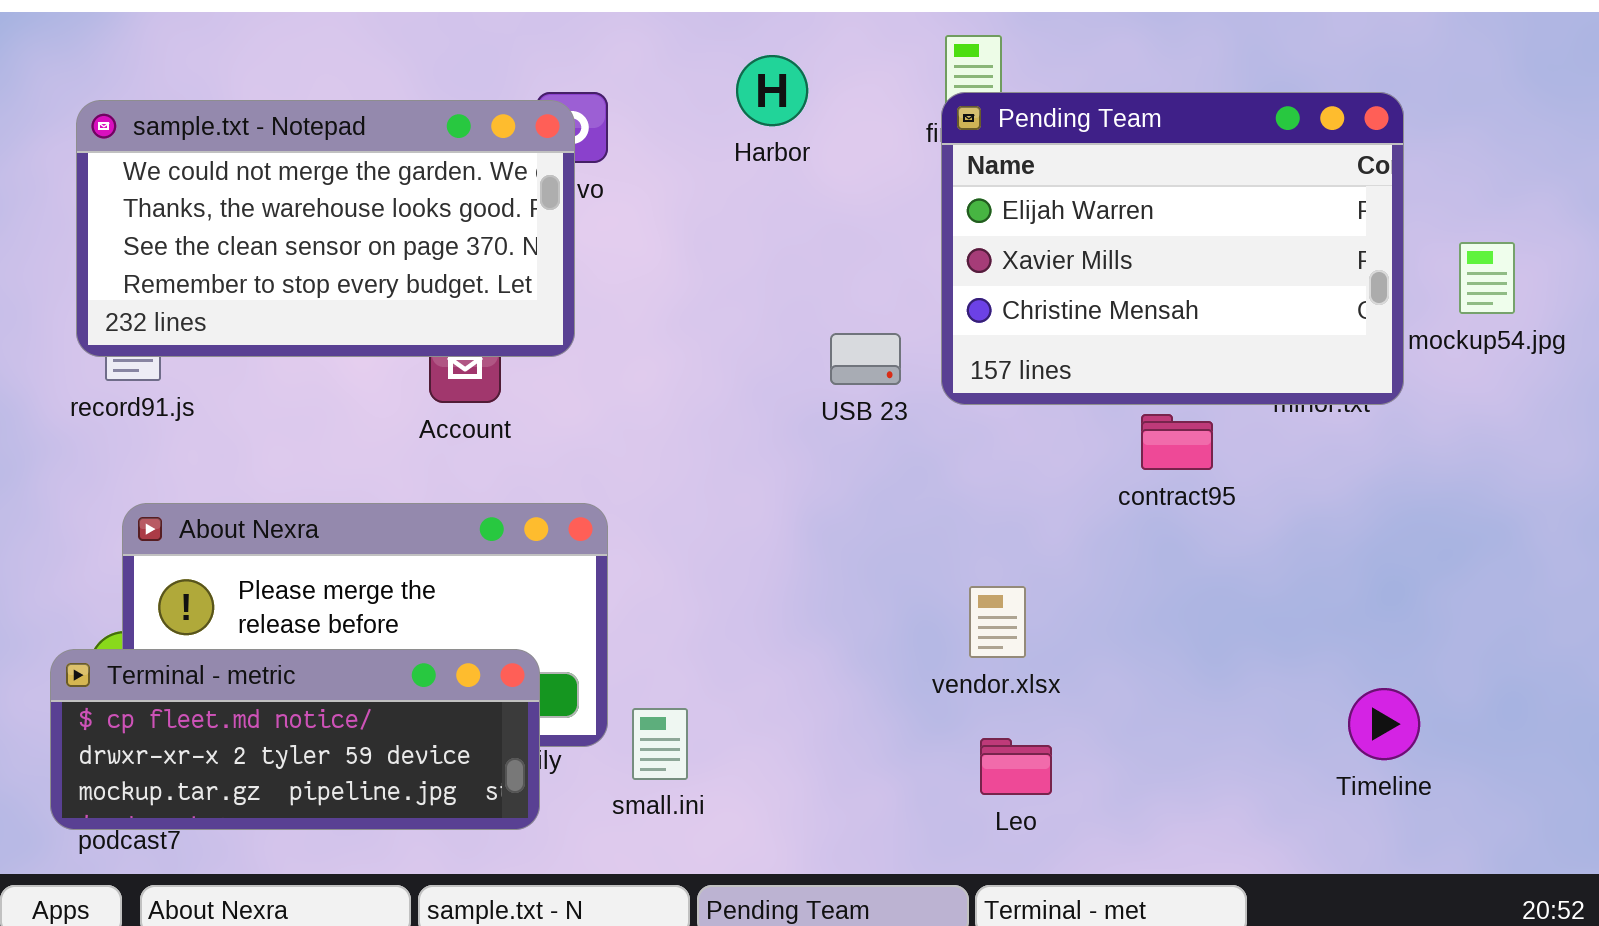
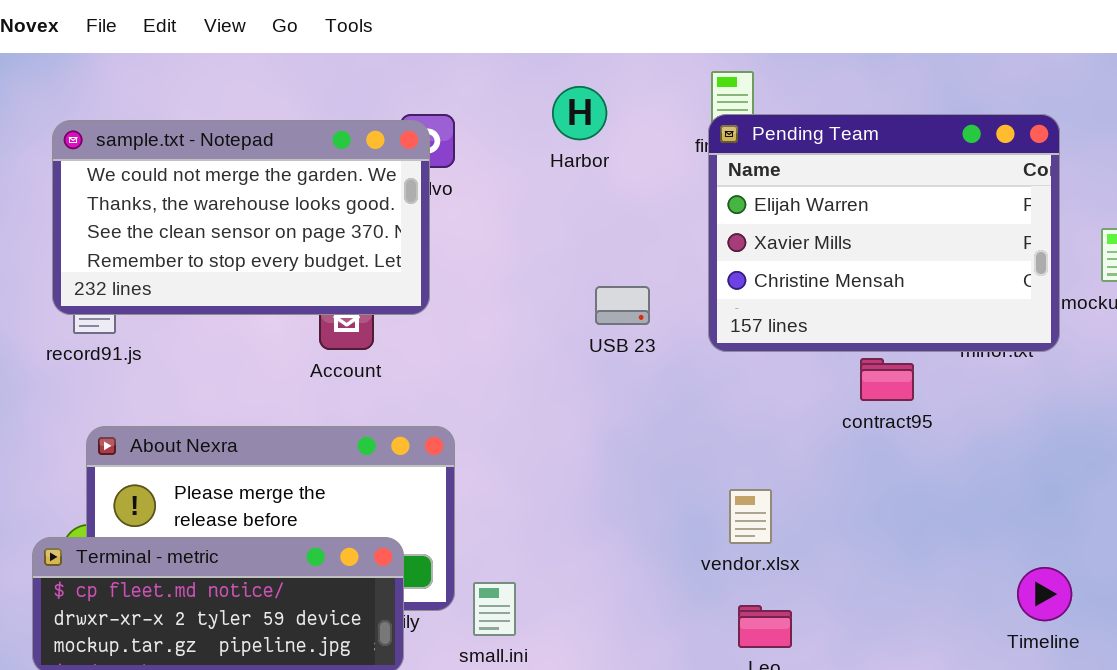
USB 23: [830,333,901,385] -> [595,286,650,325], moved

